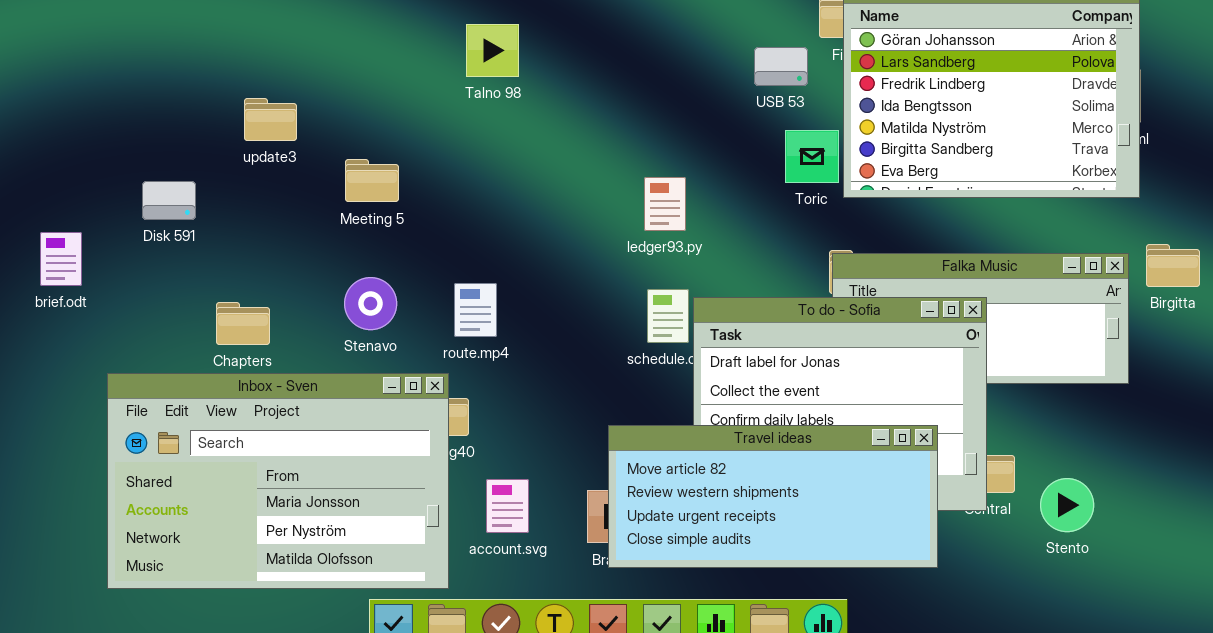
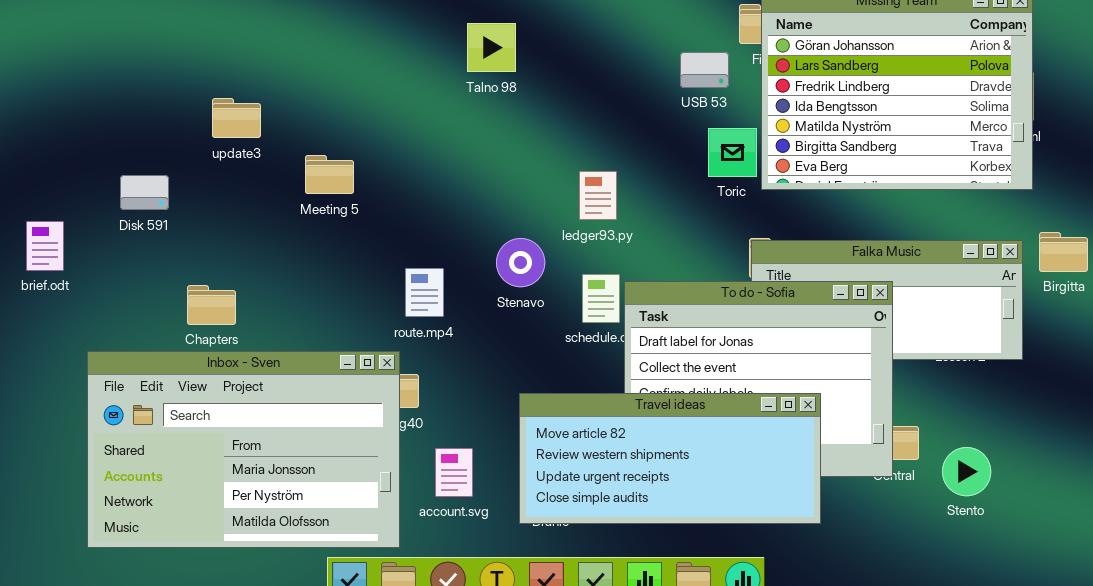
Talno 98: [466,24,519,77] -> [467,23,516,72], moved
Stenavo: [344,277,397,330] -> [496,238,545,287], moved
Travel ideas: [608,425,938,568] -> [519,393,821,524], moved

